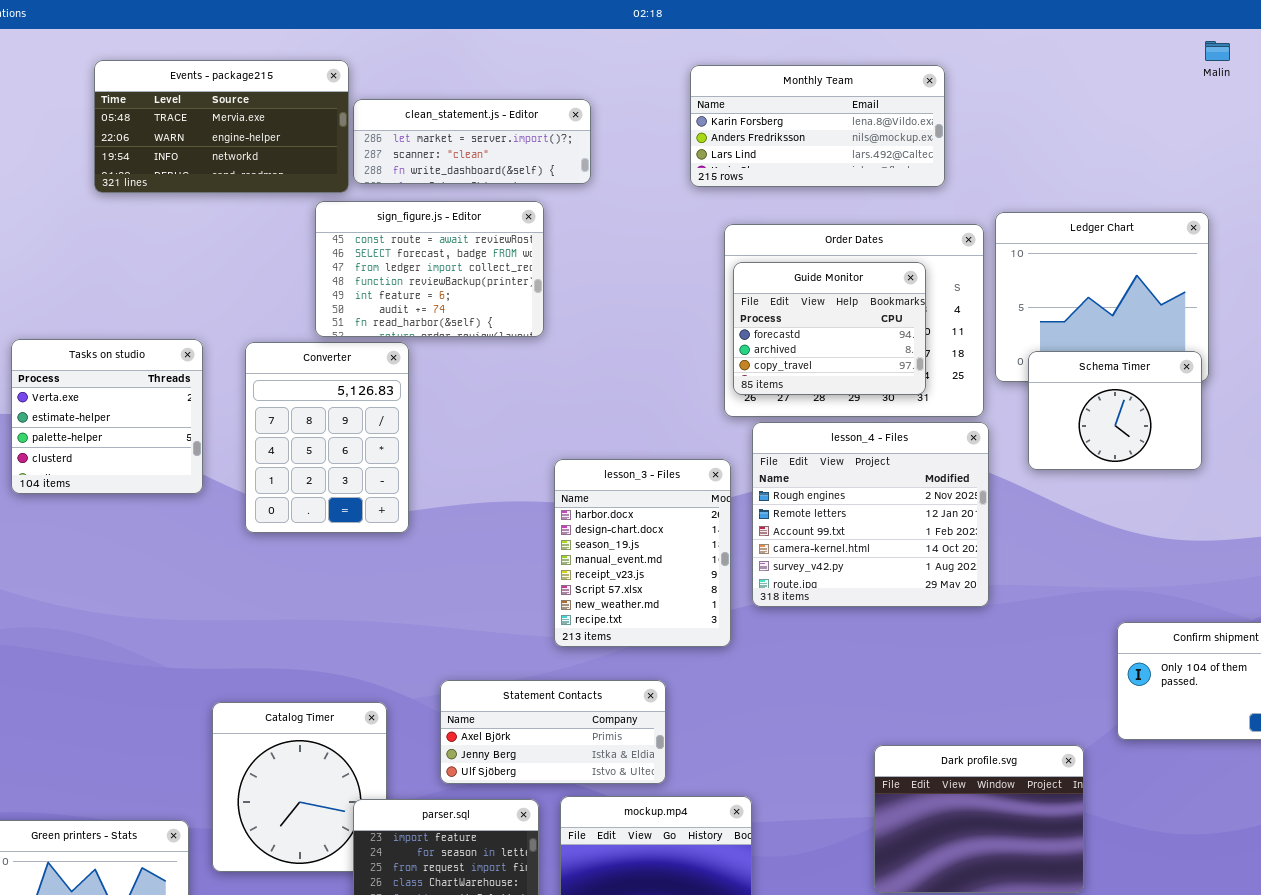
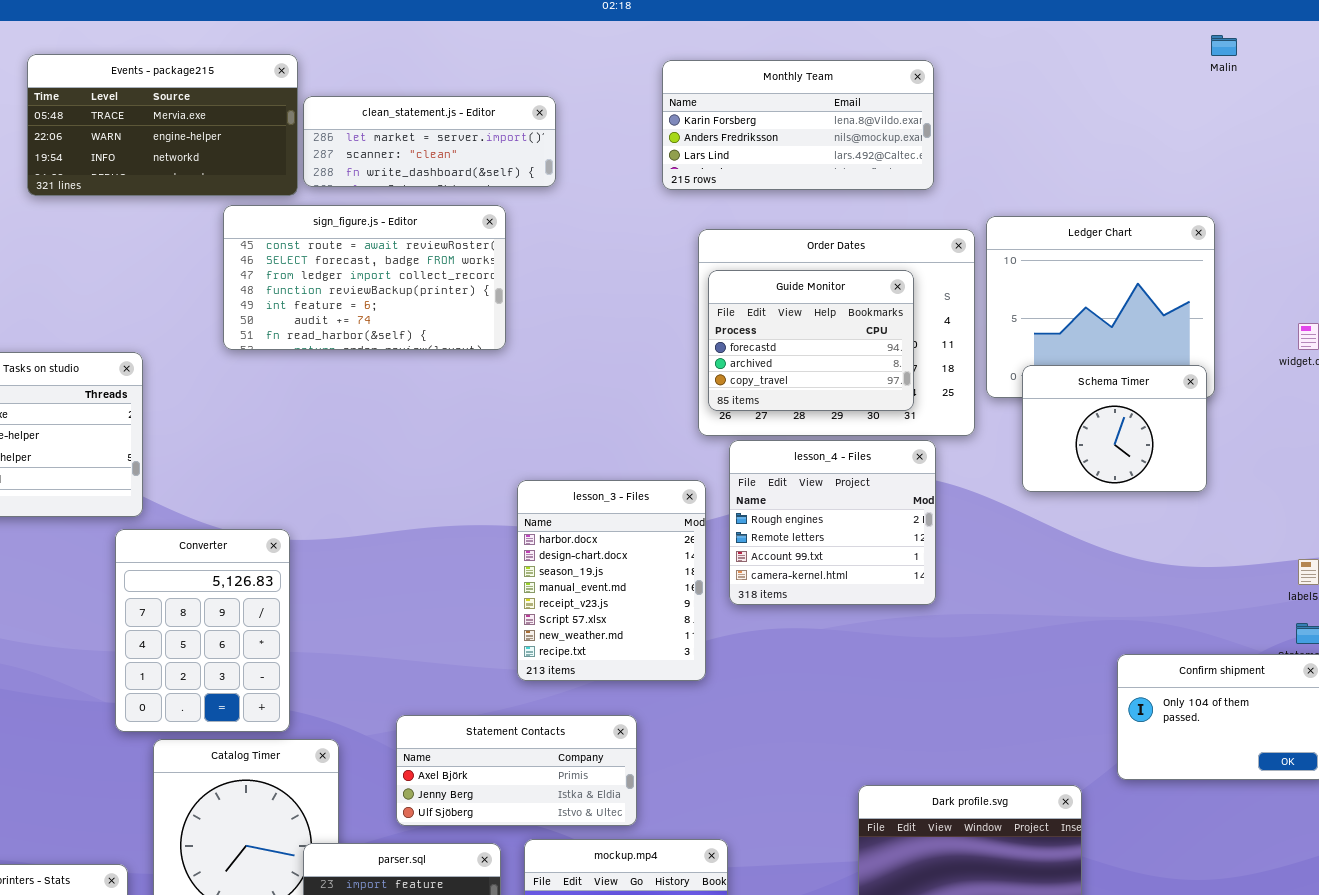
sign_figure.js - Editor: [315,201,544,337] -> [223,205,506,350], resized
Converter: [245,342,409,533] -> [115,529,290,732], moved
lesson_4 - Files: [752,422,989,607] -> [729,440,936,605], resized

